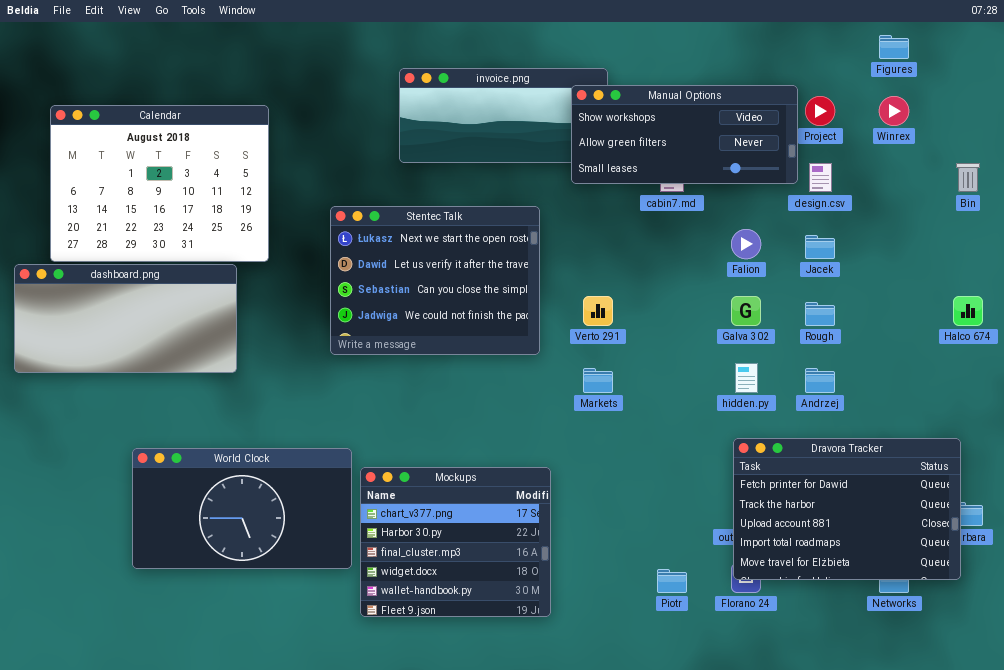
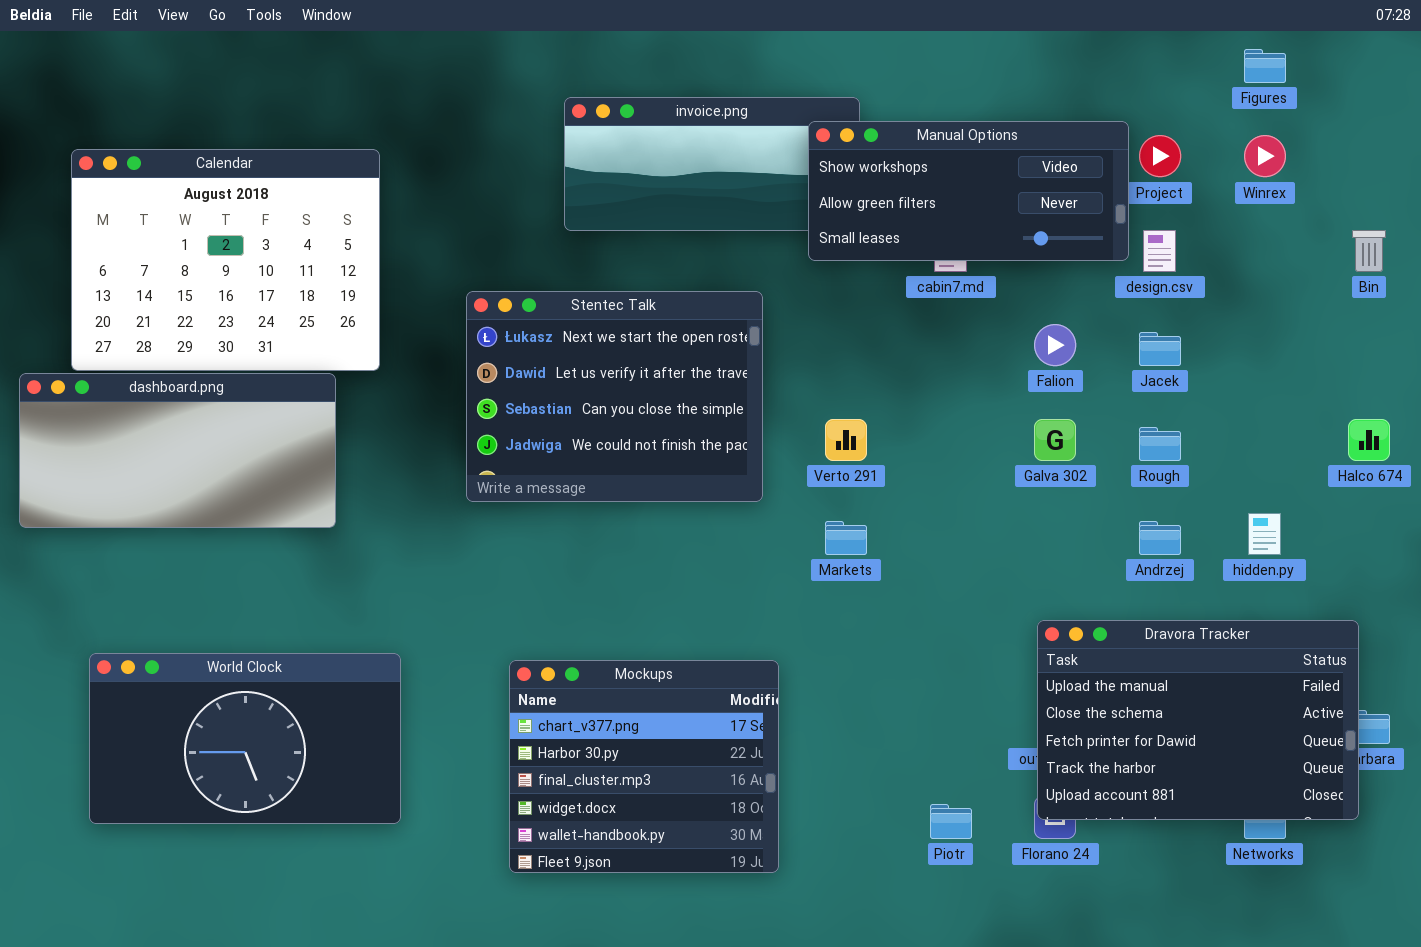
hidden.py: [735,363,758,393] -> [1248,513,1281,555], moved
Dravora Tracker: [733,438,961,580] -> [1037,620,1359,820], scrolled up 2 rows
World Clock: [132,448,352,569] -> [89,653,401,824], moved

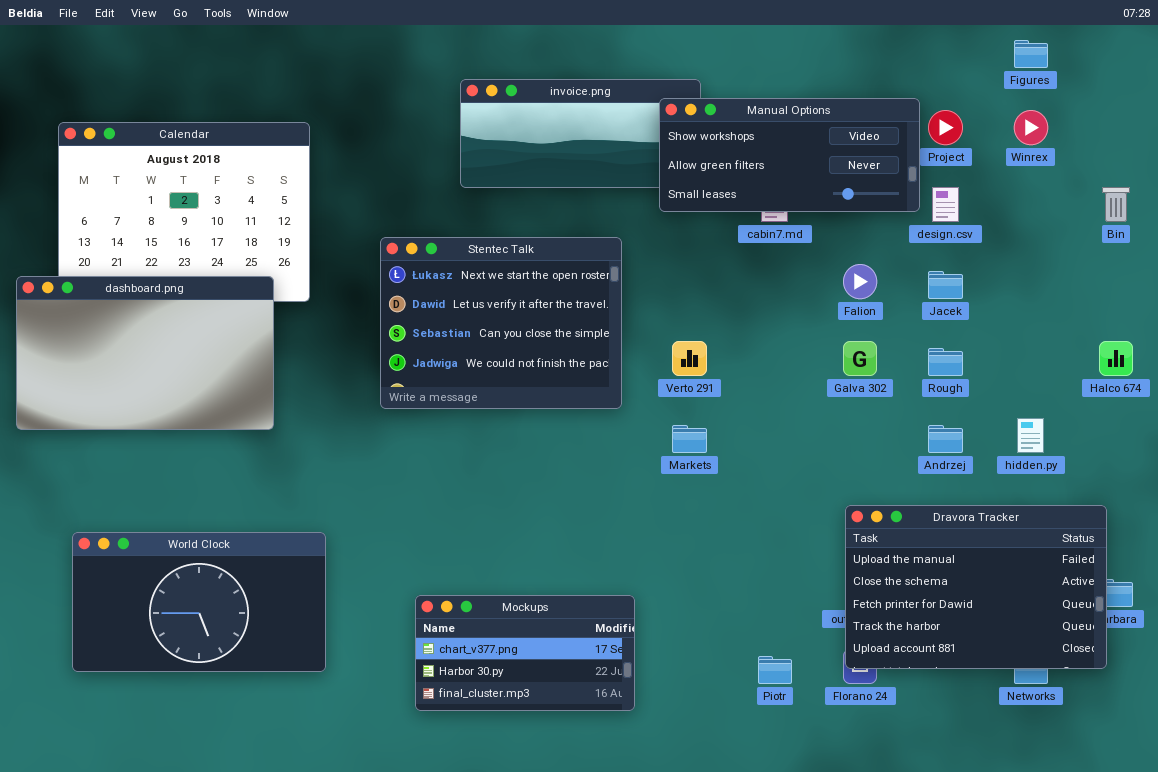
dashboard.png: [19,373,336,528] -> [16,276,274,430], resized
Mockups: [509,660,779,873] -> [415,595,635,711], resized

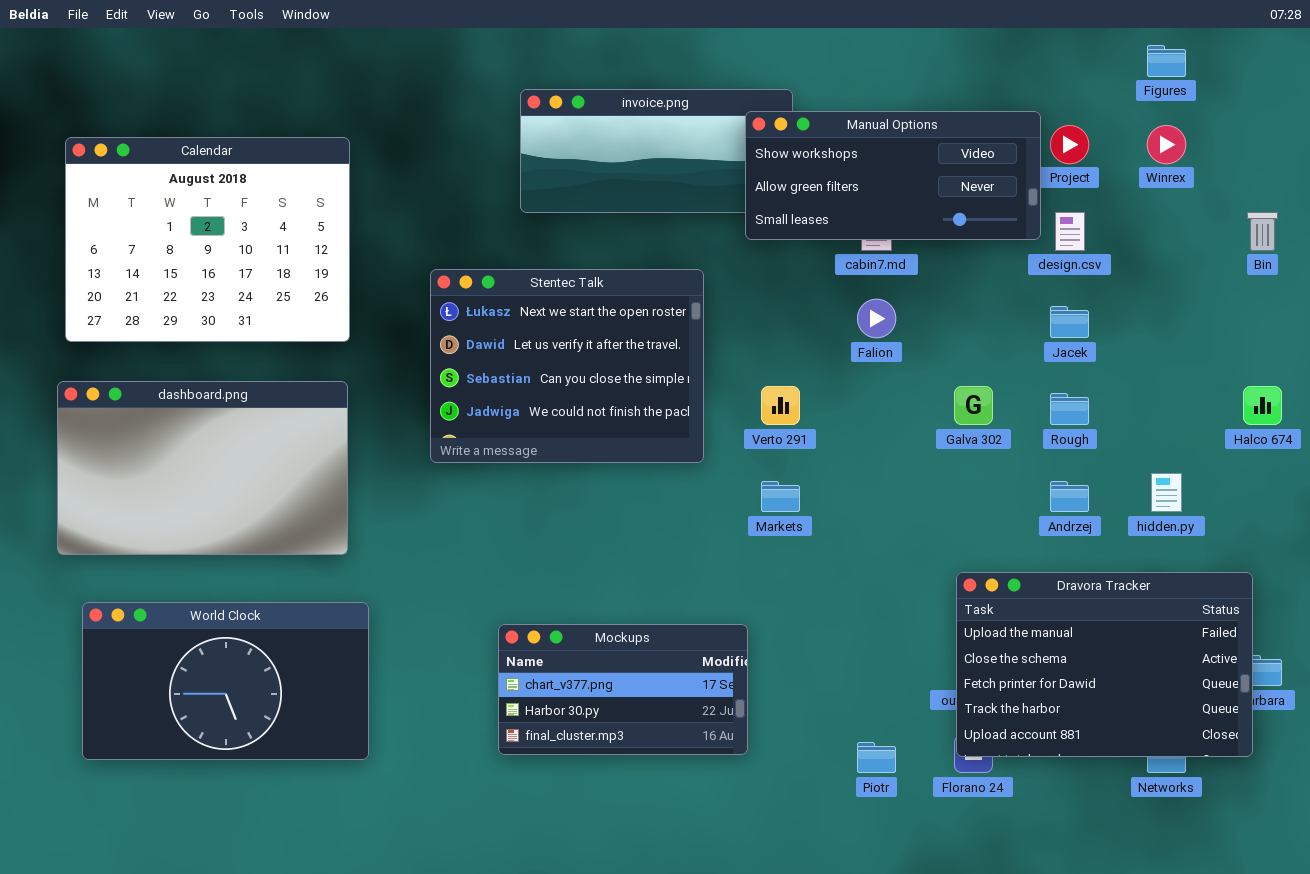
Falion: [843,264,877,299] -> [857,299,896,338], moved
dashboard.png: [16,276,274,430] -> [57,381,348,555], moved
Mockups: [415,595,635,711] -> [498,624,748,755], moved

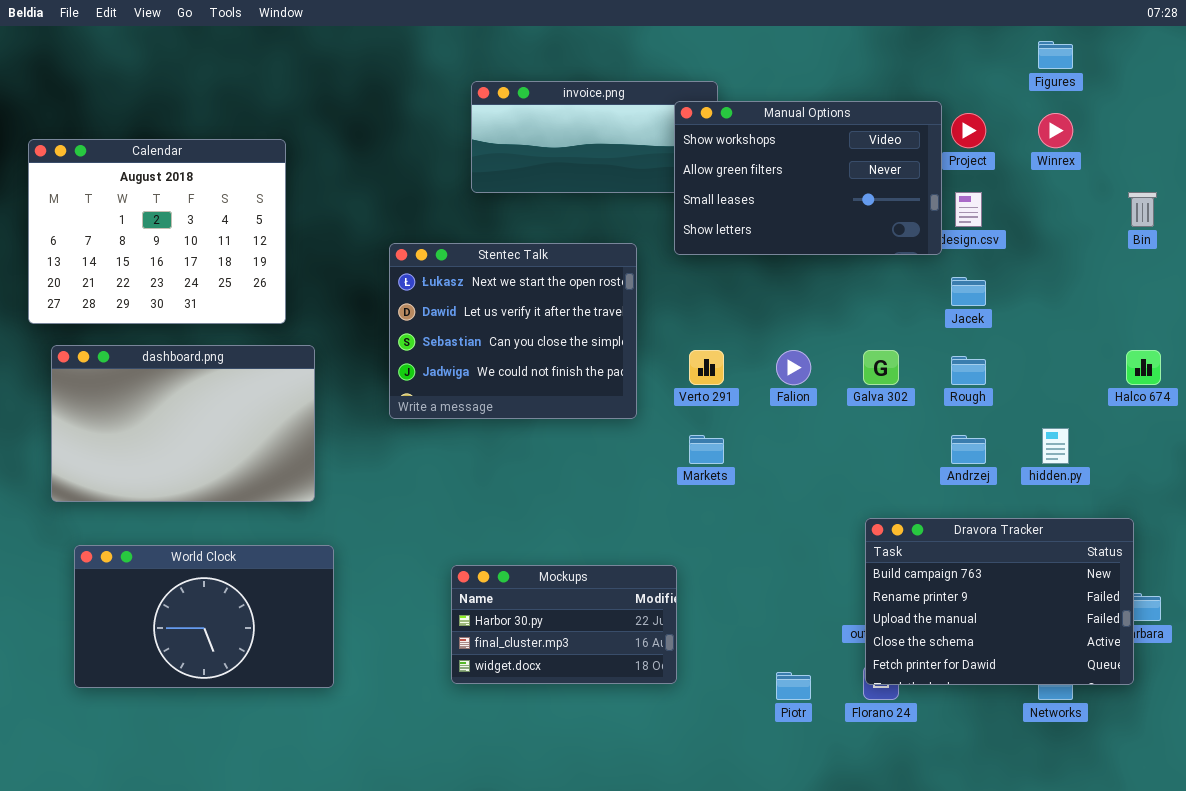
Manual Options: [745,111,1041,240] -> [674,101,942,255], resized
Calendar: [65,137,350,342] -> [28,139,286,324], moved
Falion: [857,299,896,338] -> [776,350,811,385], moved
Dravora Tracker: [956,572,1253,757] -> [865,518,1134,685], scrolled up 2 rows
Mockups: [498,624,748,755] -> [451,565,677,684], scrolled down 1 row

